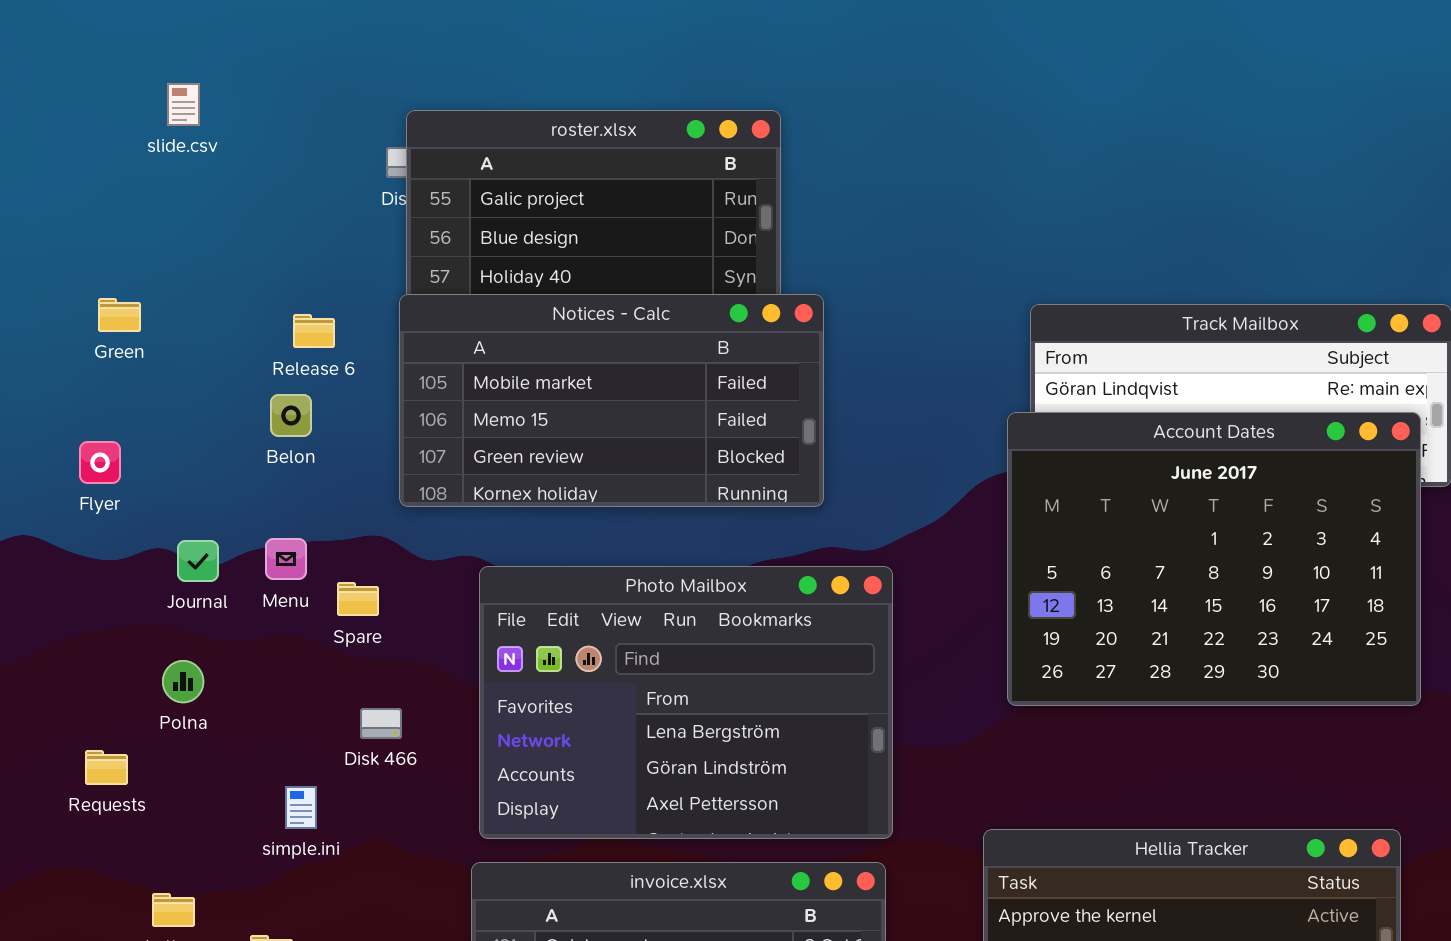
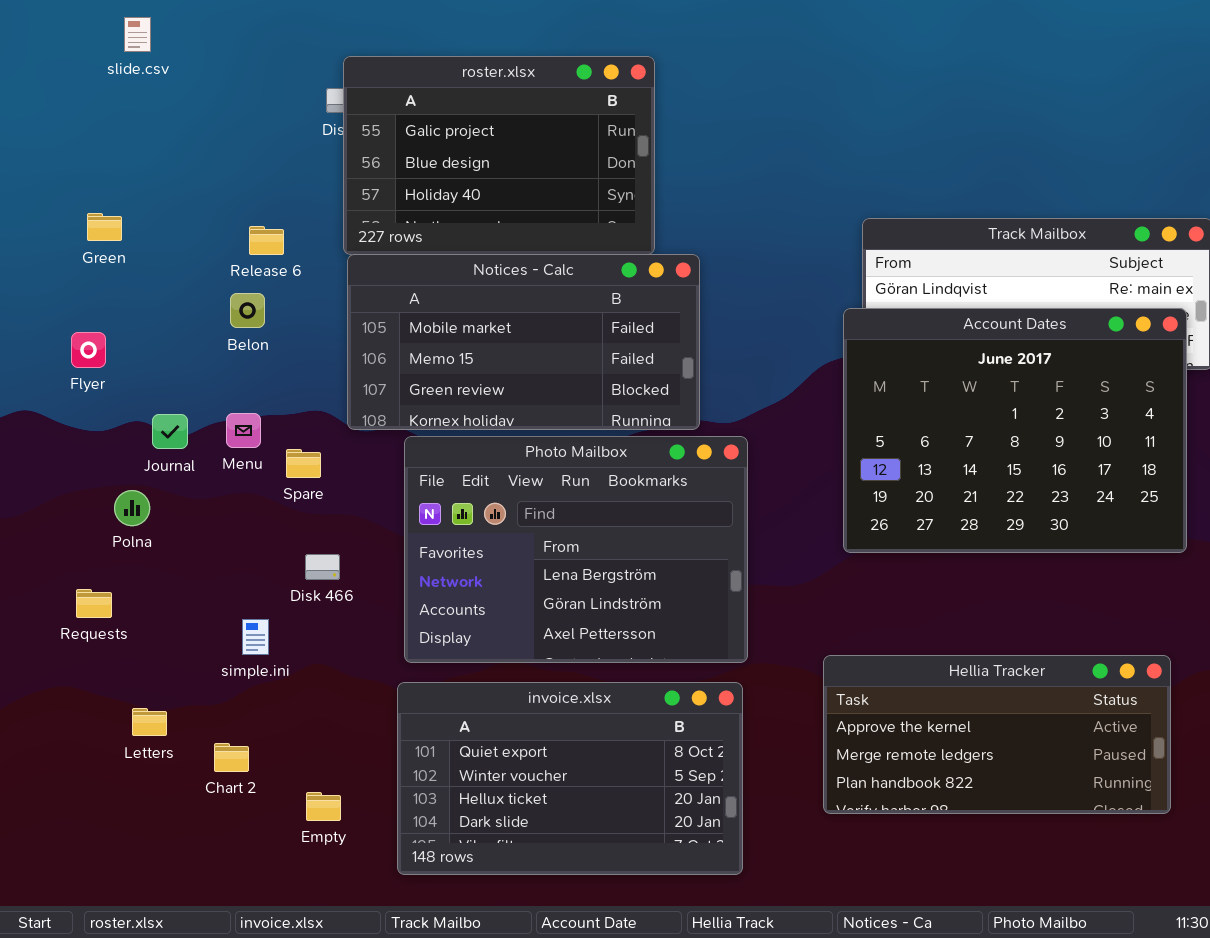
slide.csv: [167,83,200,126] -> [124,17,151,52], moved
Notices - Calc: [399,294,824,507] -> [347,254,700,430], moved
Polna: [162,660,204,703] -> [114,490,150,526], moved

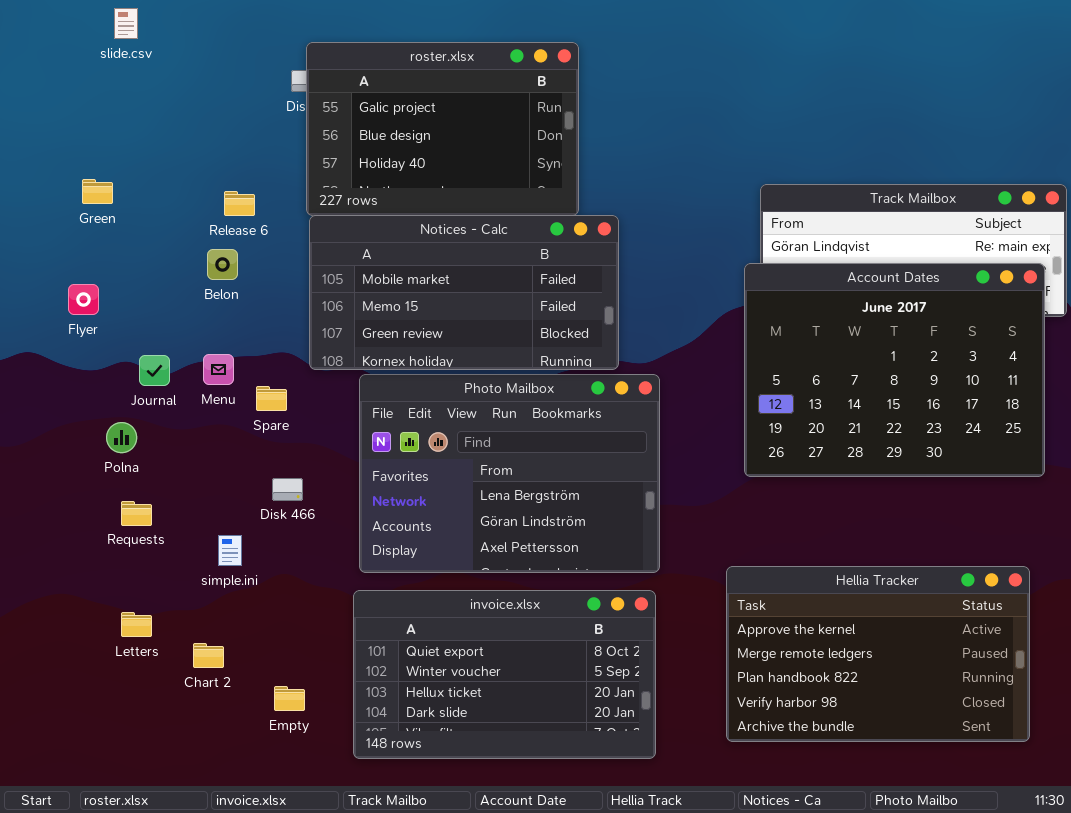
Requests: [76,589,112,618] -> [121,501,152,526], moved
Hellia Tracker: [823,655,1171,814] -> [726,566,1030,742], resized

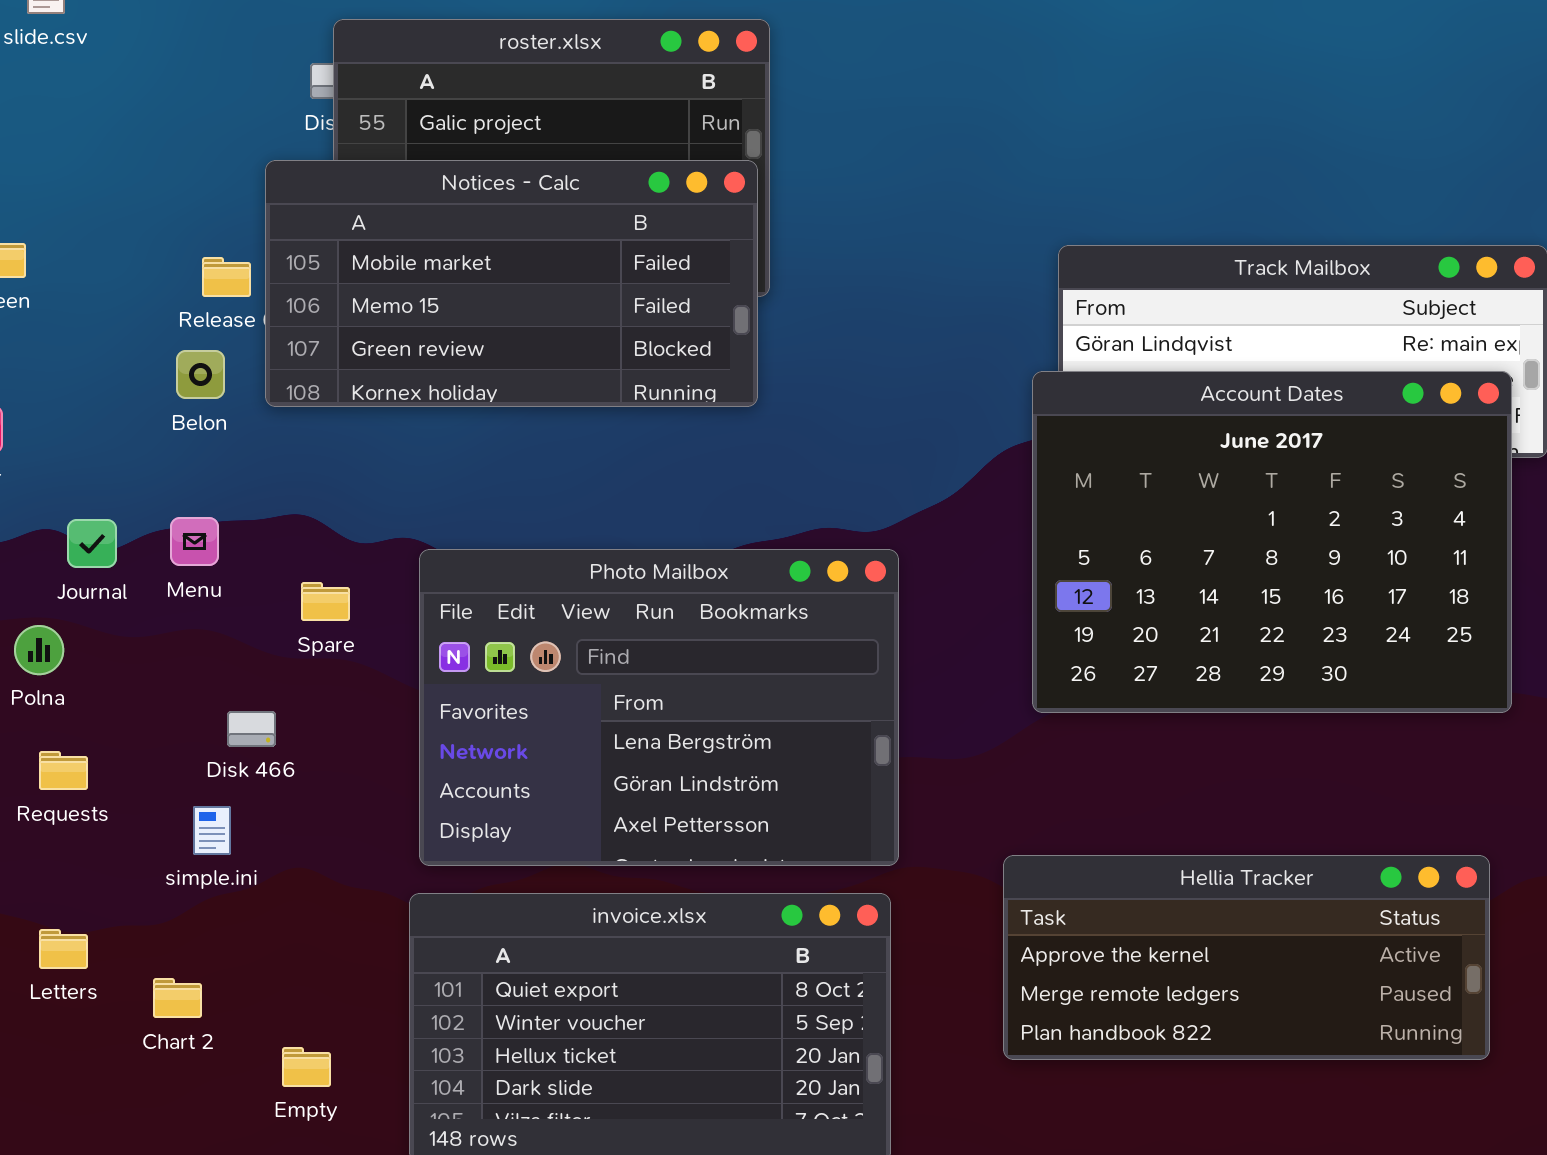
Notices - Calc: [309,215,619,370] -> [265,160,758,407], moved
Spare: [256,386,287,411] -> [301,582,350,621], moved
Disk 466: [272,478,303,501] -> [227,711,276,747], moved
Hellia Tracker: [726,566,1030,742] -> [1003,855,1490,1060], resized

